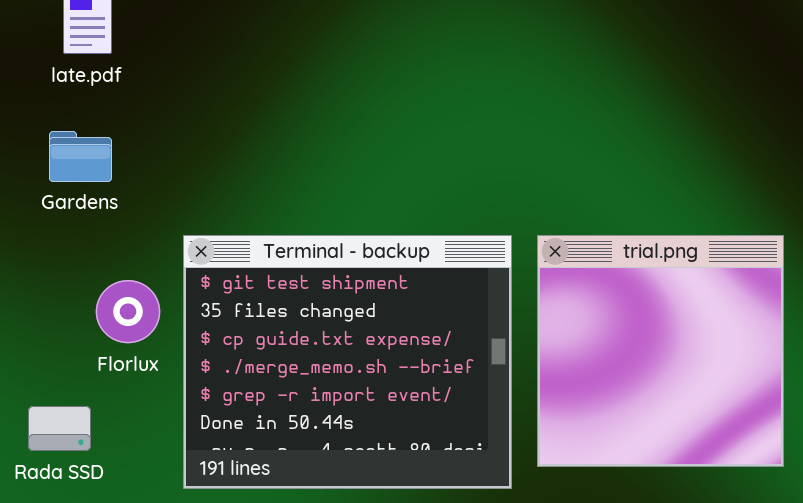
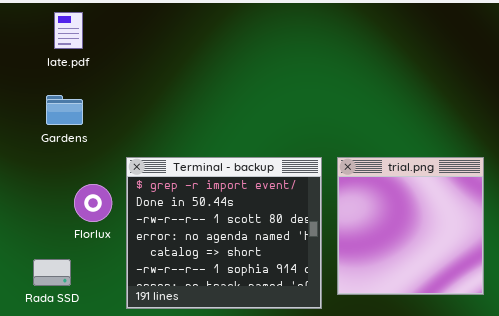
Terminal - backup: [183,235,512,489] -> [126,157,322,309], scrolled down 4 rows

